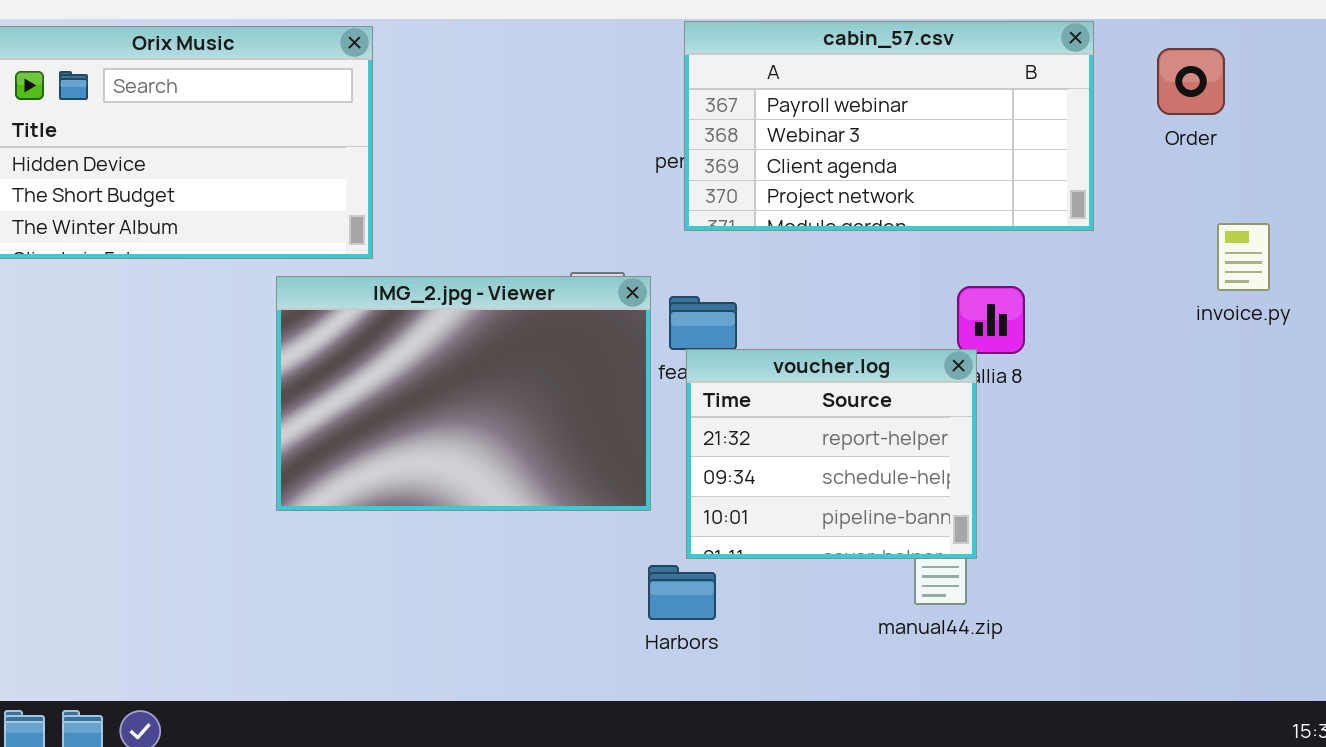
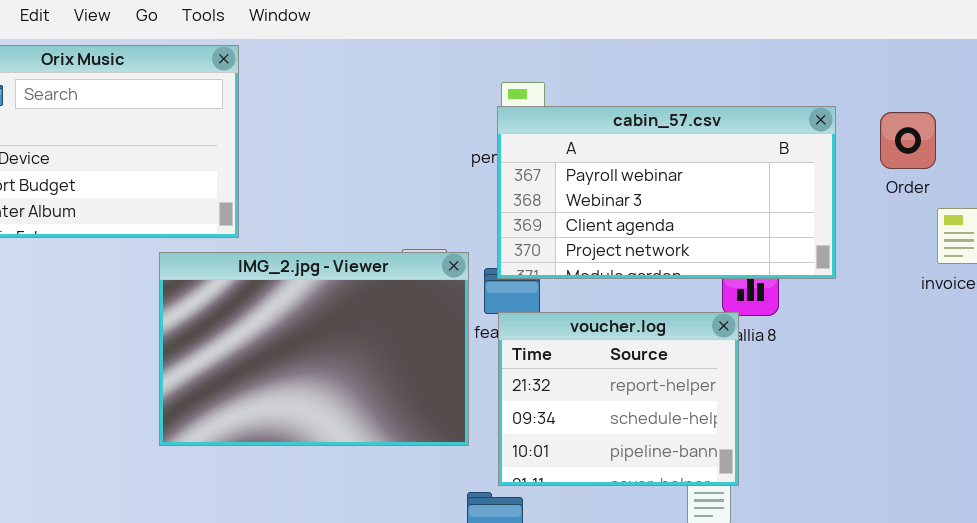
cabin_57.csv: [684,21,1094,231] -> [497,106,836,279], moved
Order: [1157,48,1225,115] -> [880,112,936,169], moved

